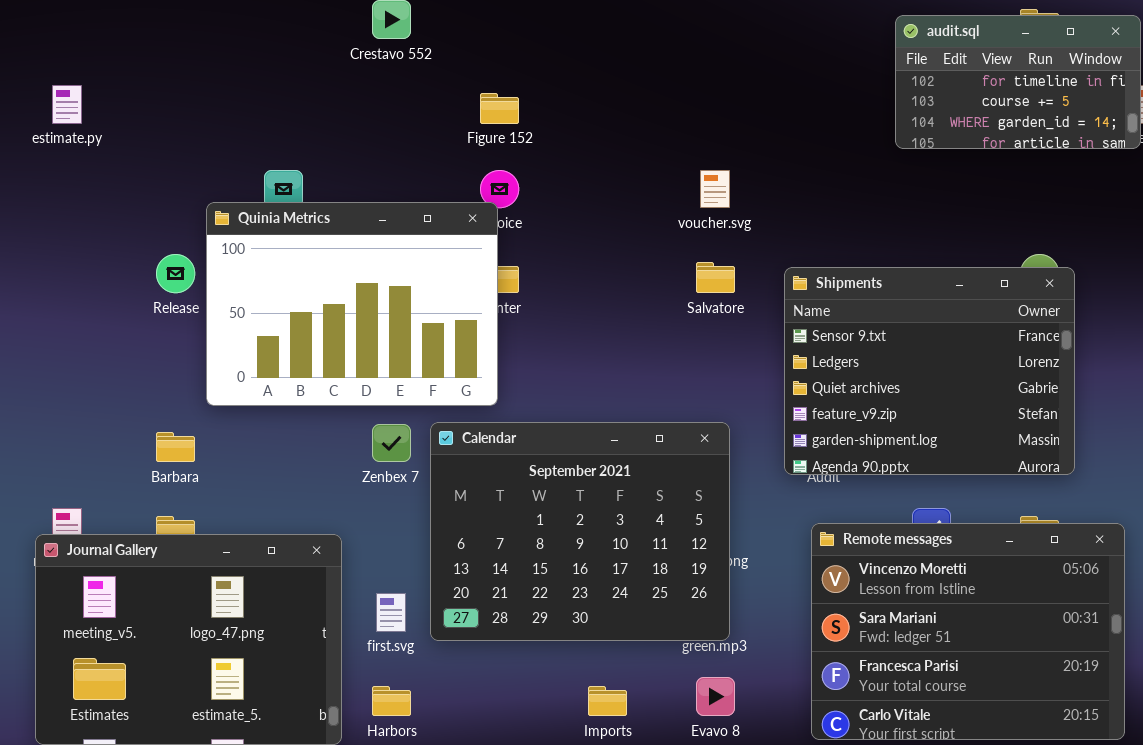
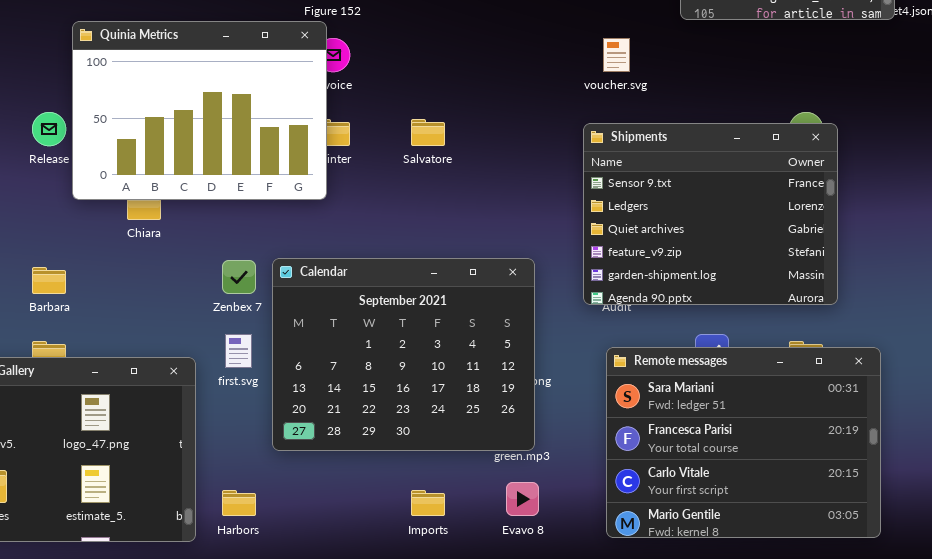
voucher.svg: [700,170,730,208] -> [603,38,630,72], moved
Quinia Metrics: [206,202,498,406] -> [72,21,327,200], moved
Salvatore: [696,262,735,293] -> [411,119,445,146], moved
Remote messages: [811,523,1125,740] -> [606,347,881,538], scrolled down 1 row
first.svg: [376,593,406,632] -> [225,334,252,368], moved

